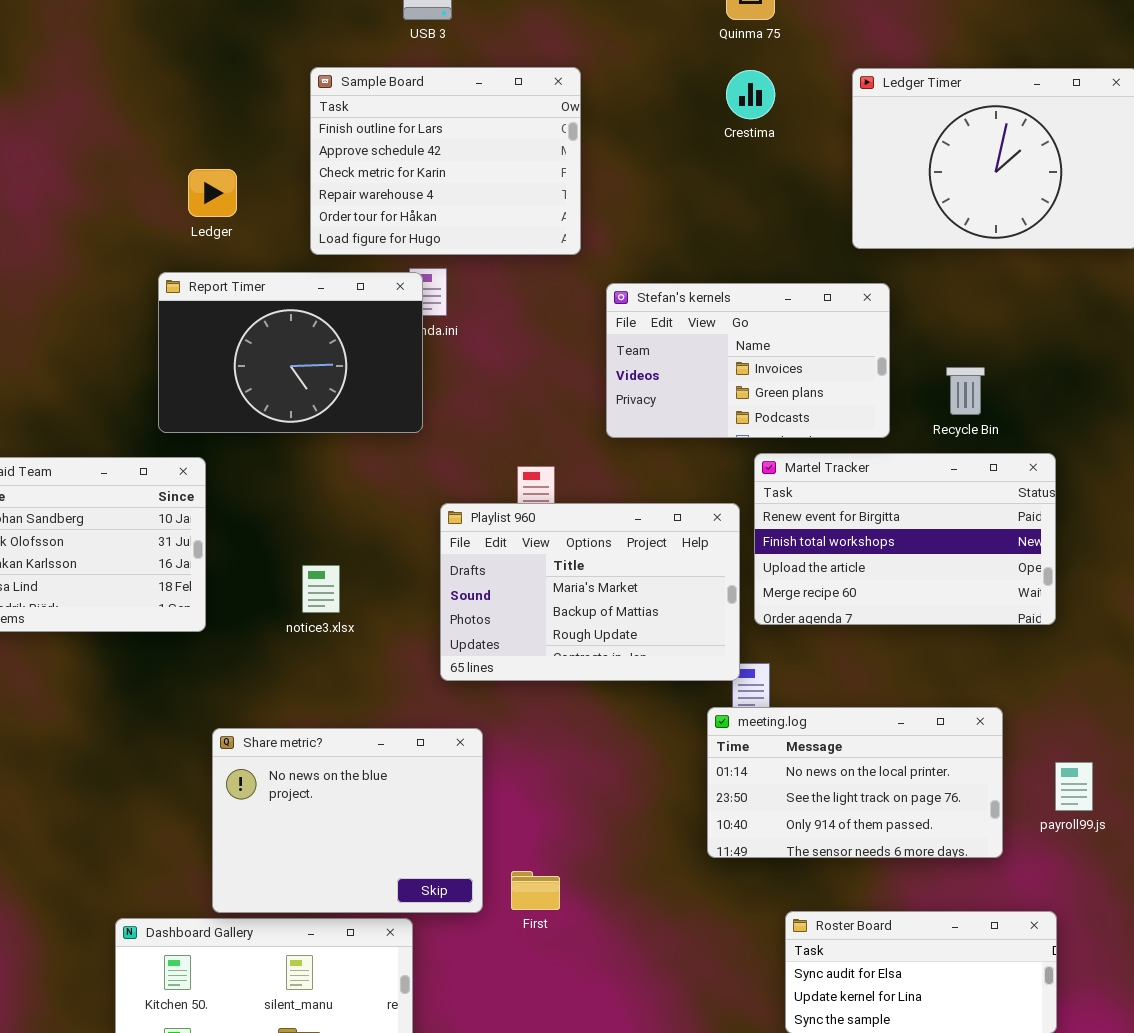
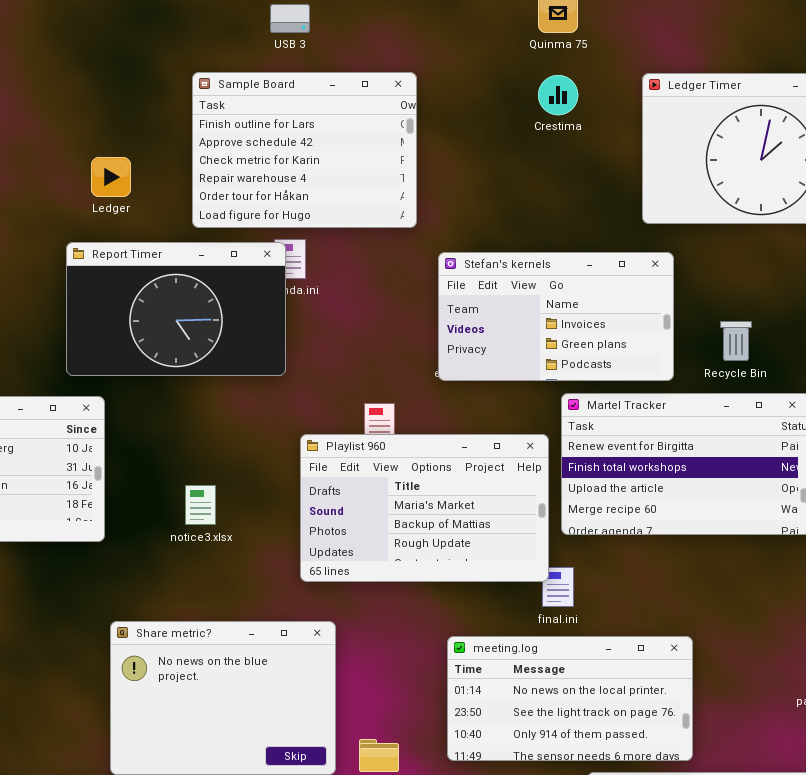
meeting.log: [707,707,1003,858] -> [447,636,693,761], moved

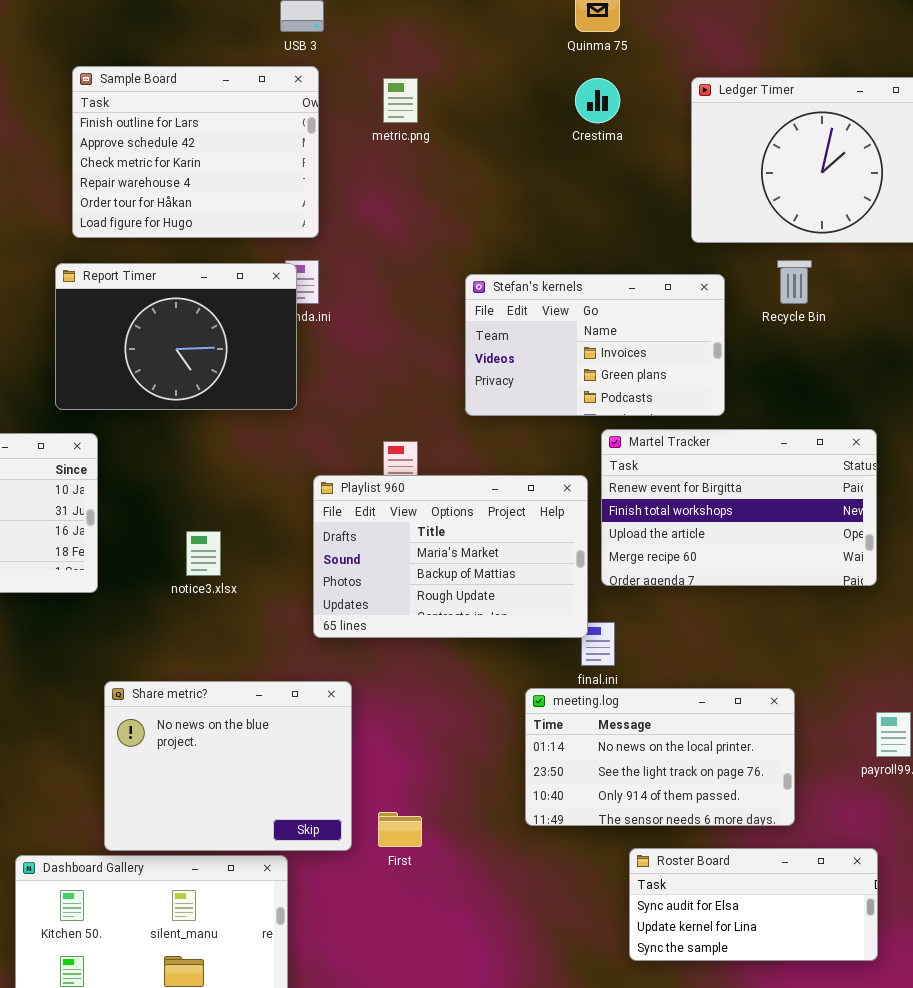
Sample Board: [192,72,417,228] -> [72,66,319,238], moved
Recycle Bin: [720,321,752,361] -> [777,260,812,304], moved
meeting.log: [447,636,693,761] -> [525,688,795,826], moved

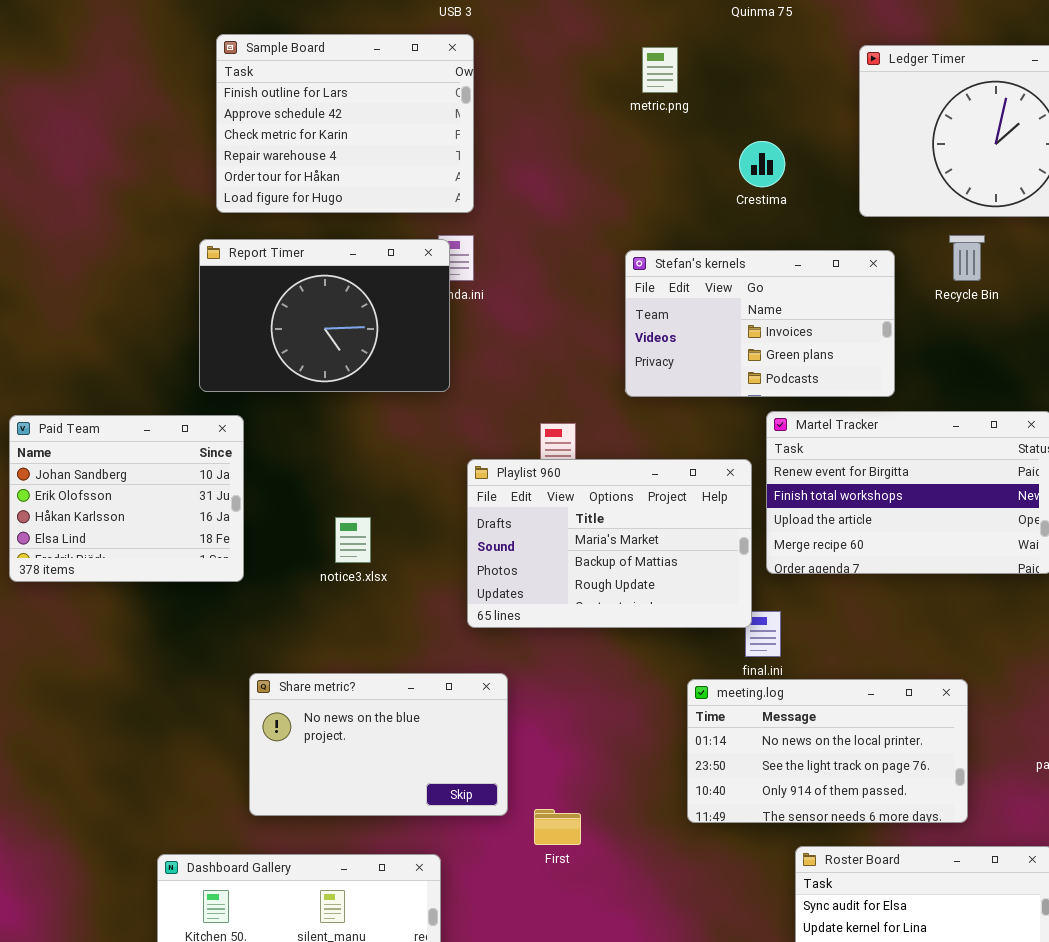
metric.png: [383,78,418,123] -> [642,47,678,93], moved
Crestima: [575,78,620,123] -> [739,141,785,187], moved
Share metric?: [104,681,352,851] -> [249,673,508,816], resized

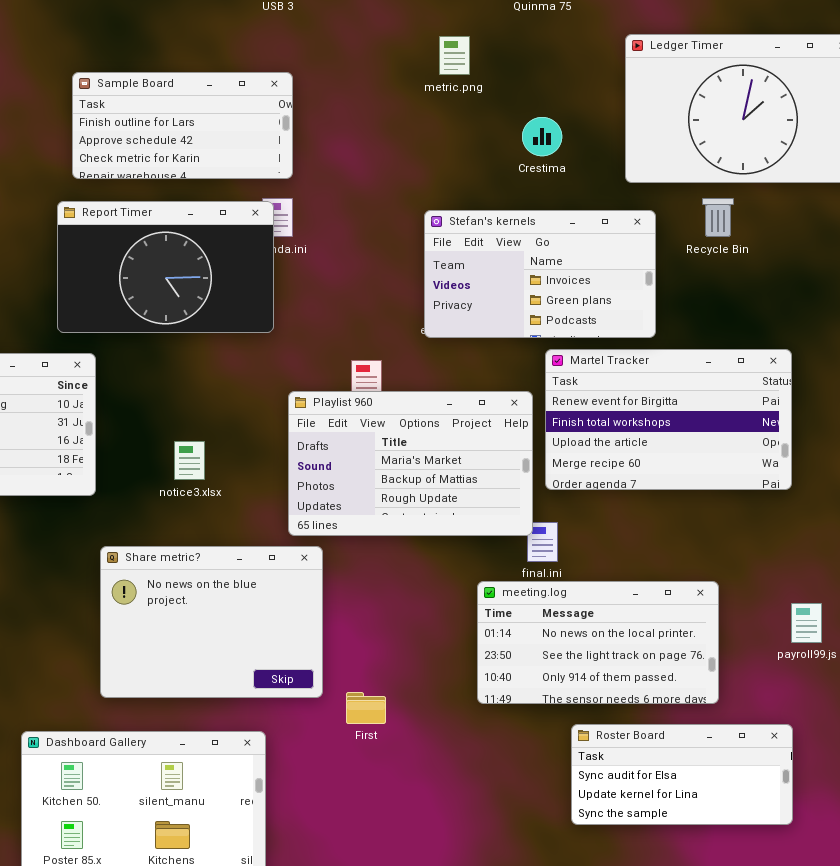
Sample Board: [216,34,474,213] -> [72,72,293,179], resized
Share metric?: [249,673,508,816] -> [100,546,323,698], resized

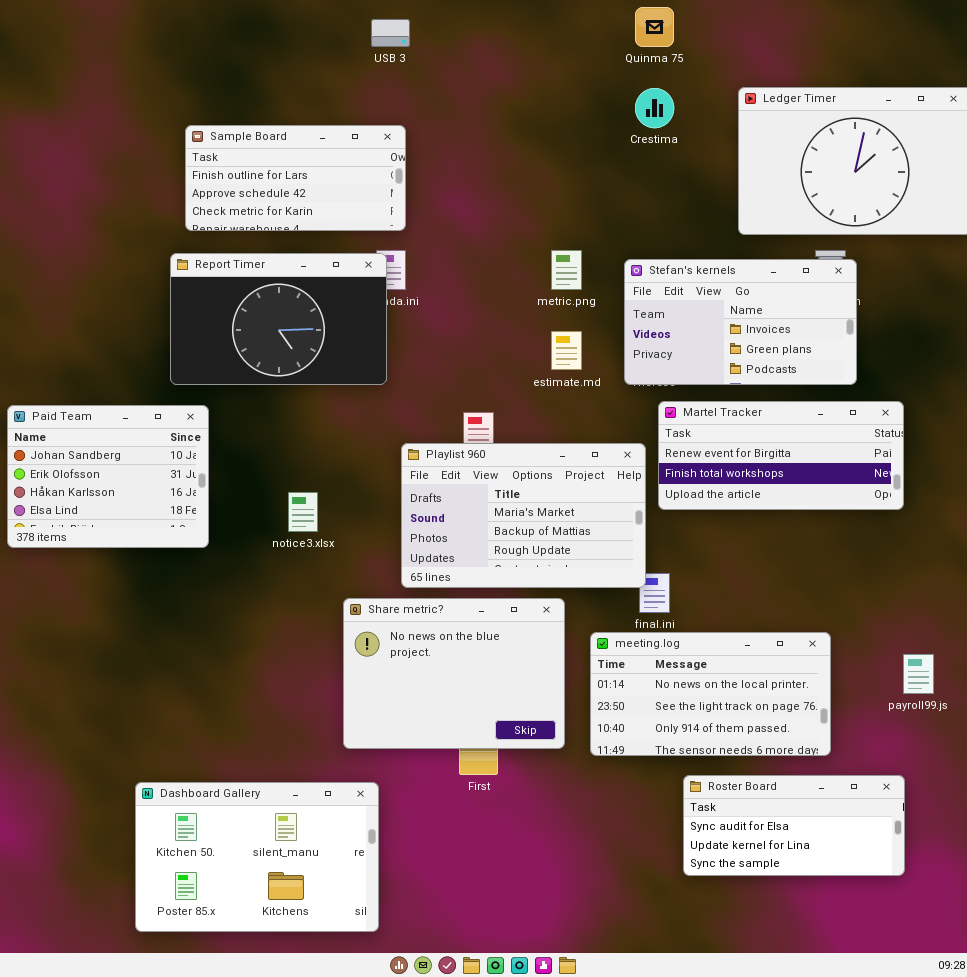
metric.png: [439,36,470,75] -> [551,250,582,290], moved
Crestima: [522,117,562,156] -> [635,88,674,128], moved
Stefan's kernels: [424,210,656,338] -> [624,259,857,385], moved
Martel Tracker: [545,349,792,490] -> [658,401,904,510], resized
Share metric?: [100,546,323,698] -> [343,598,565,749], moved

